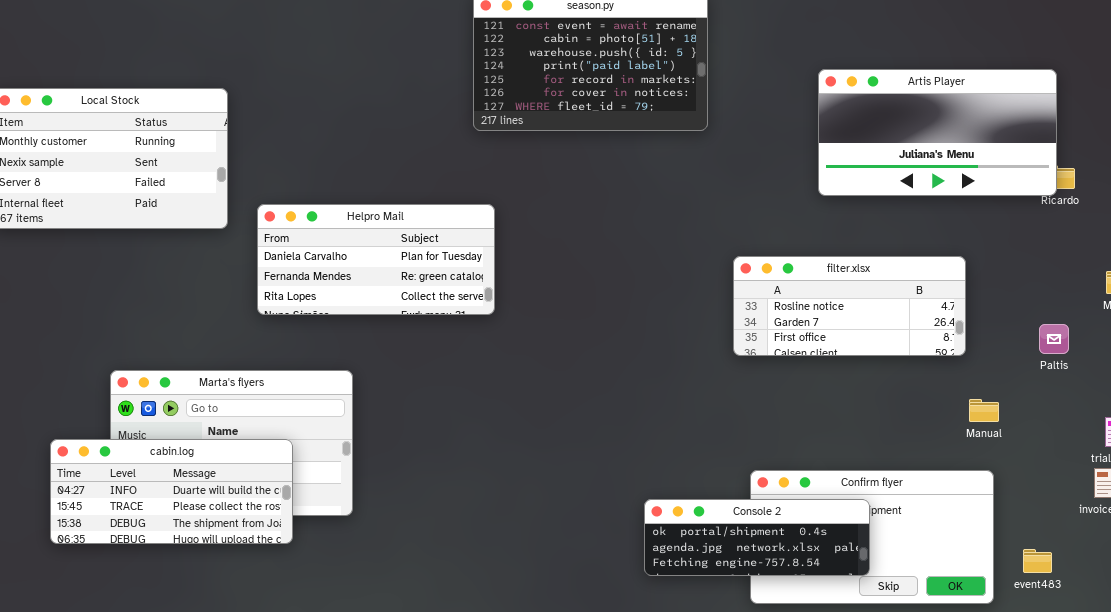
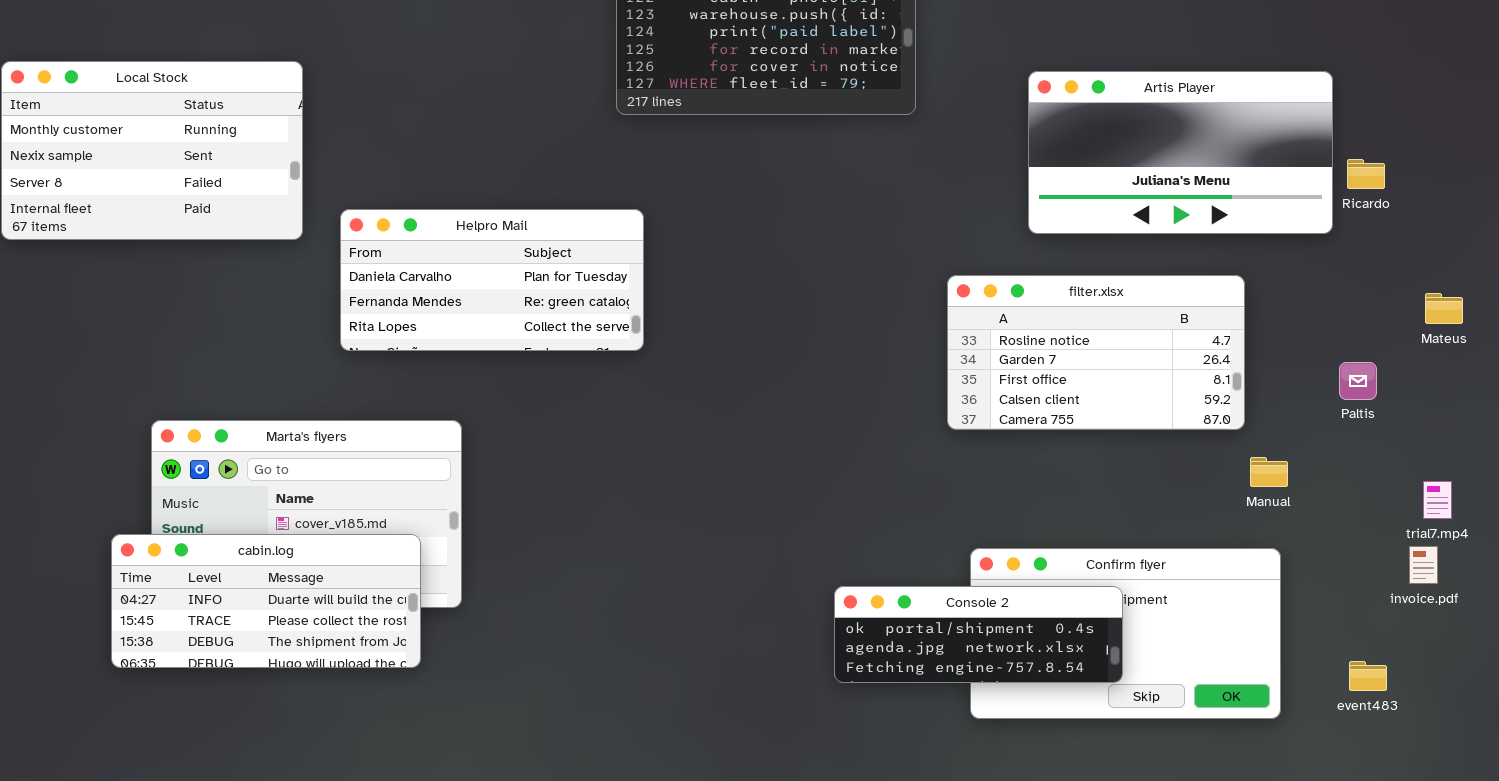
Artis Player: [818,69,1057,196] -> [1028,71,1333,234], moved
filter.xlsx: [733,256,966,356] -> [947,275,1245,430], resized
cabin.log: [50,439,293,544] -> [111,534,421,668], moved
event483: [1023,549,1052,573] -> [1349,661,1387,691], moved

